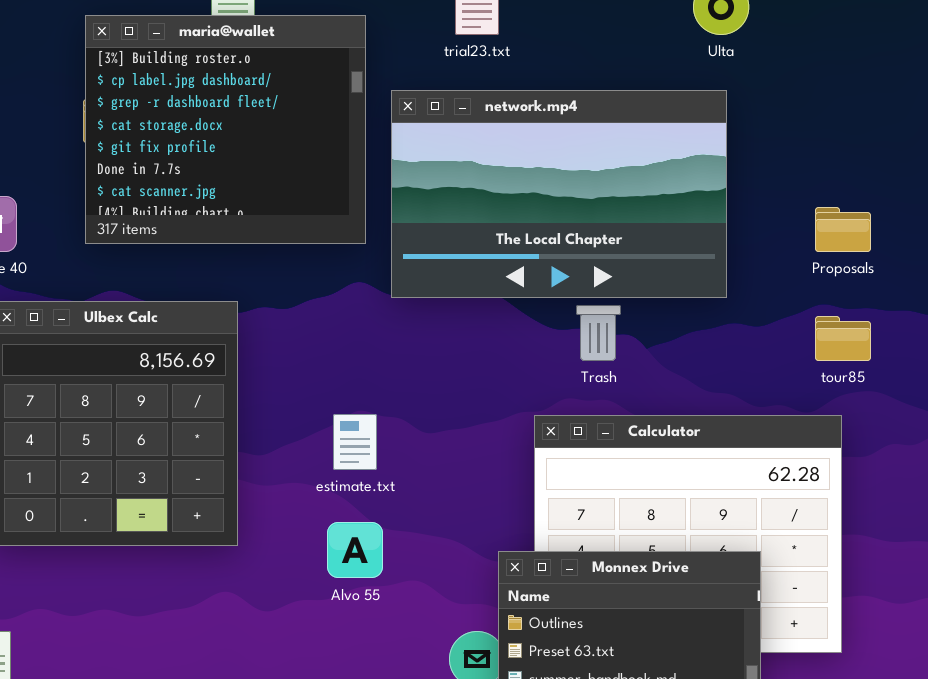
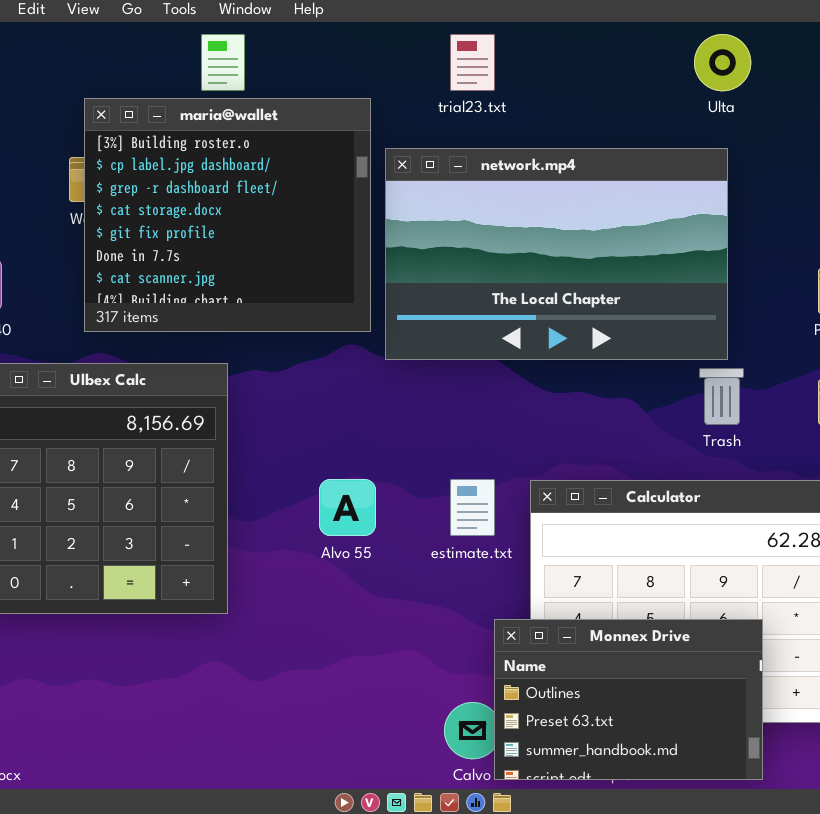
maria@wallet: [85,15,366,244] -> [84,98,371,332], moved
Trash: [576,305,621,361] -> [699,368,744,425], moved
estimate.txt: [333,414,377,470] -> [450,479,495,536], moved
Alvo 55: [327,522,383,578] -> [319,479,376,536], moved

